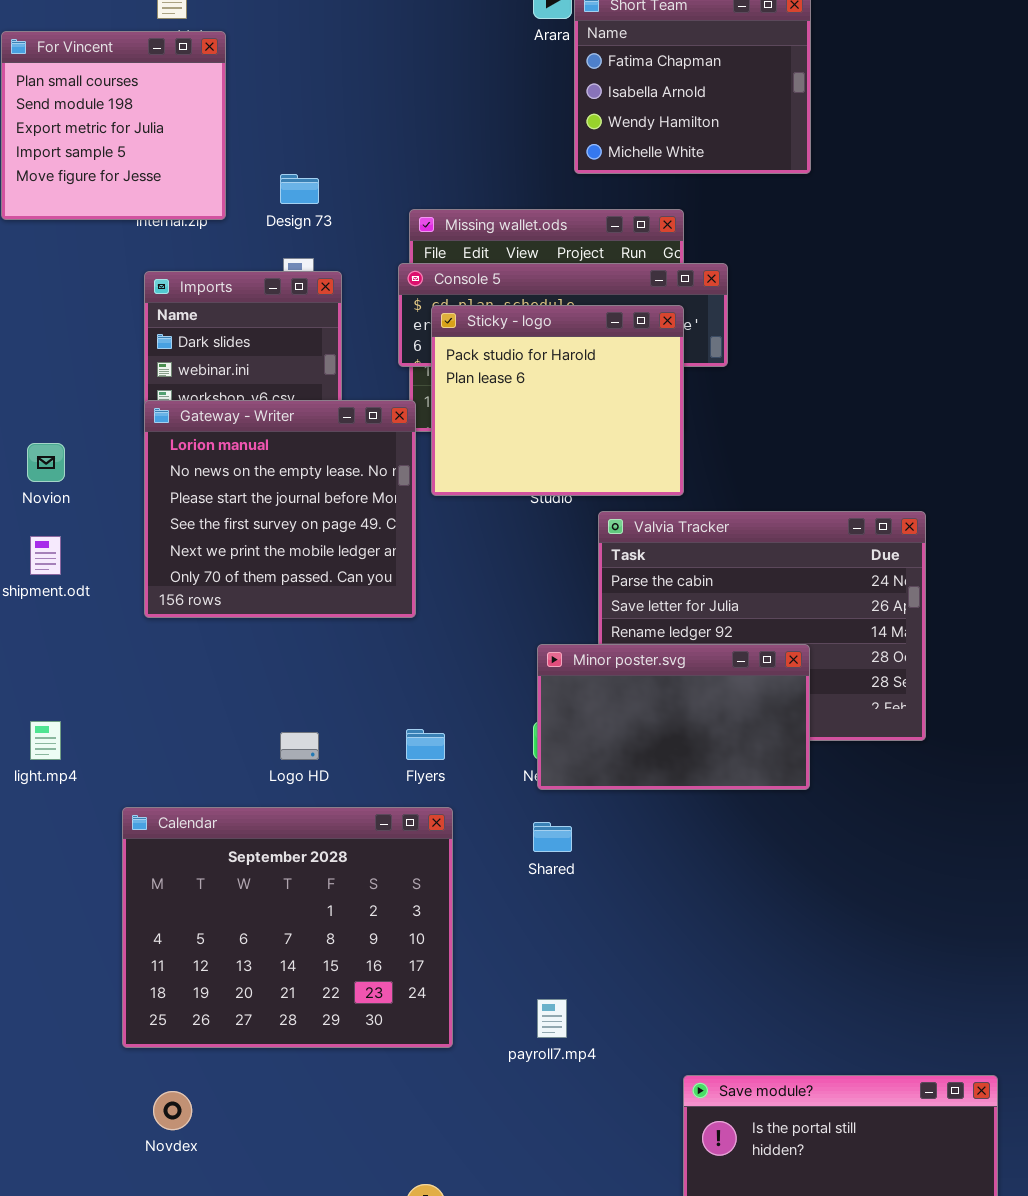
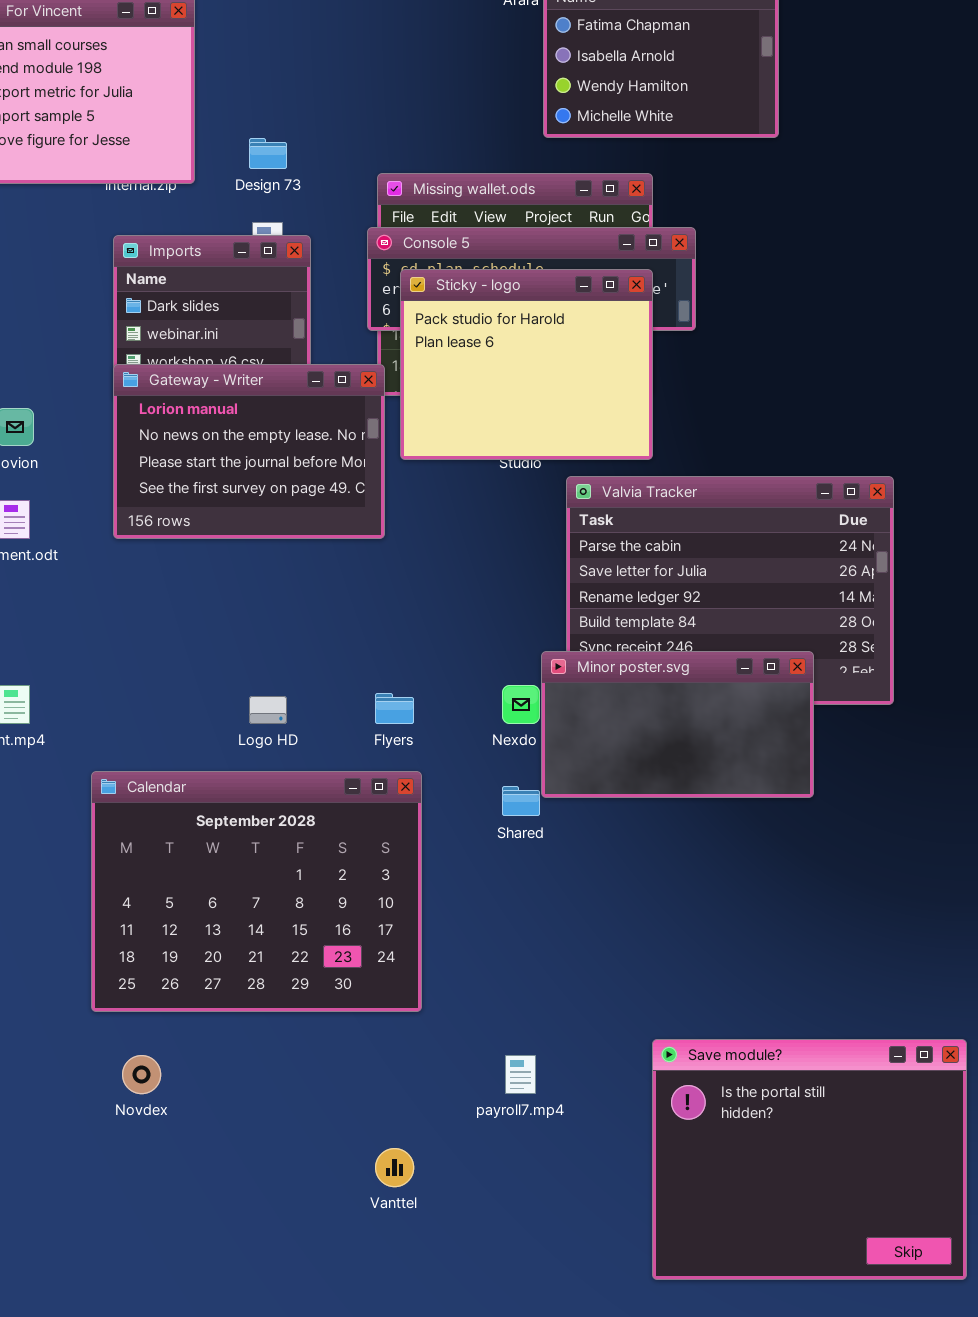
Gateway - Writer: [144,400,416,618] -> [113,364,385,539], resized
Minor poster.svg: [537,644,810,790] -> [541,651,814,798], moved
payroll7.mp4: [537,999,567,1038] -> [505,1055,536,1094], moved

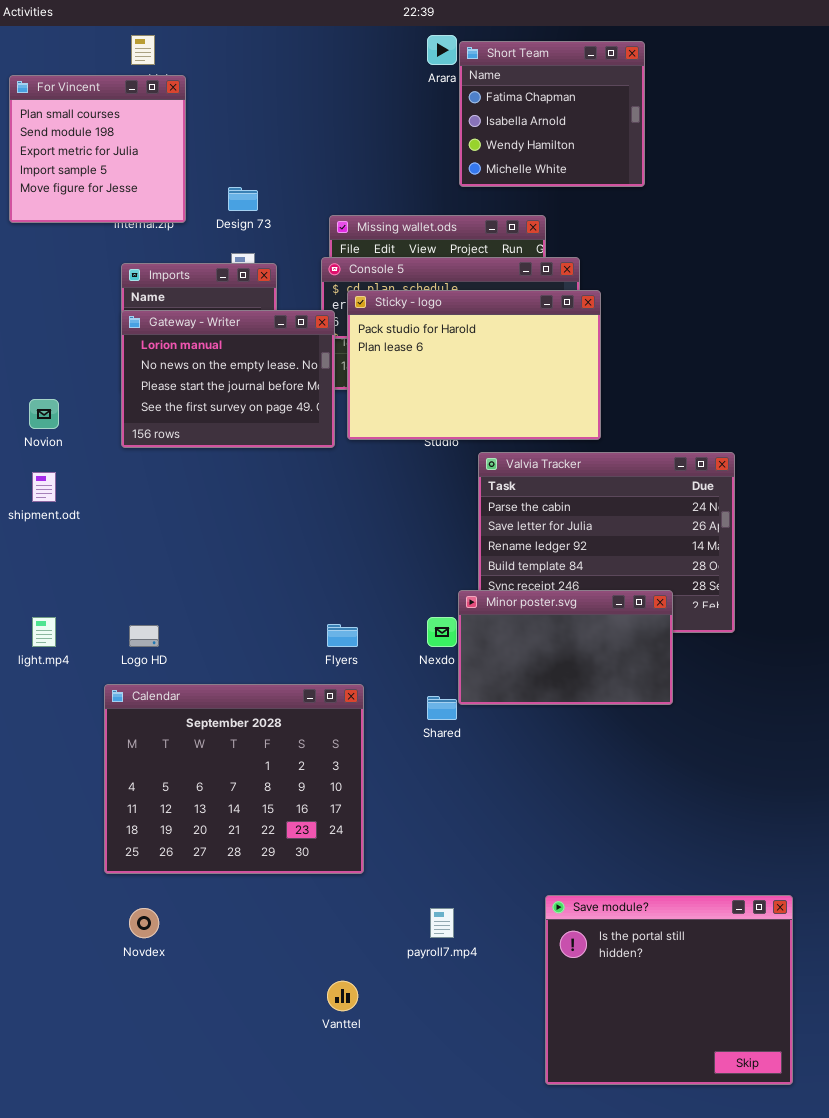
Sticky - logo: [400,269,653,460] -> [347,290,601,440], resized
Gateway - Writer: [113,364,385,539] -> [121,310,335,448], moved
Logo HD: [249,696,287,724] -> [129,625,159,647], moved

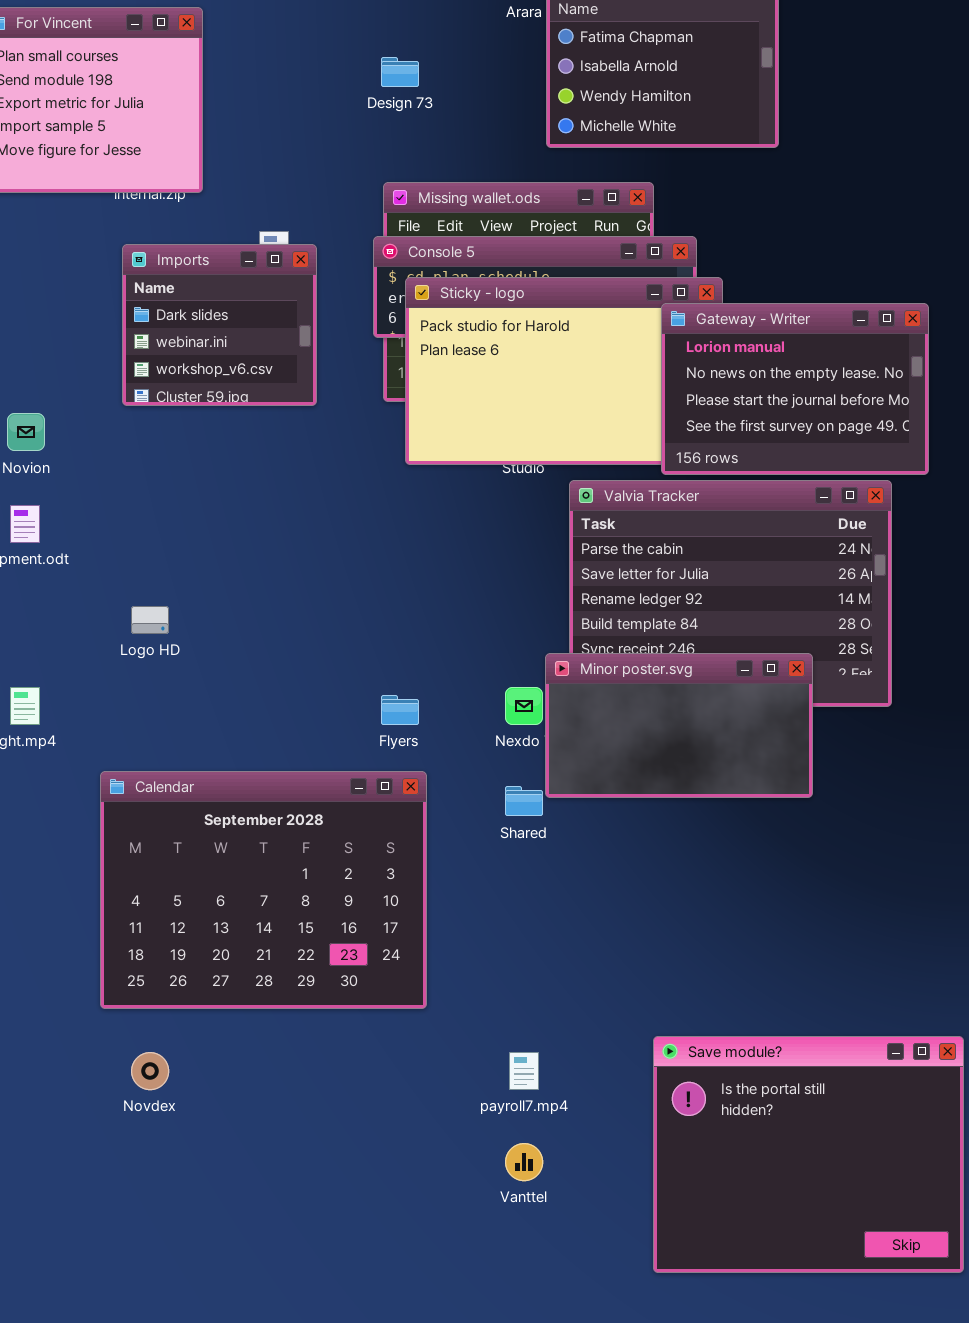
Design 73: [228,187,258,211] -> [381,57,419,87], moved
Gateway - Writer: [121,310,335,448] -> [661,303,929,475], moved
Logo HD: [129,625,159,647] -> [131,606,169,634], moved
Vanttel: [327,981,358,1011] -> [505,1143,543,1181], moved

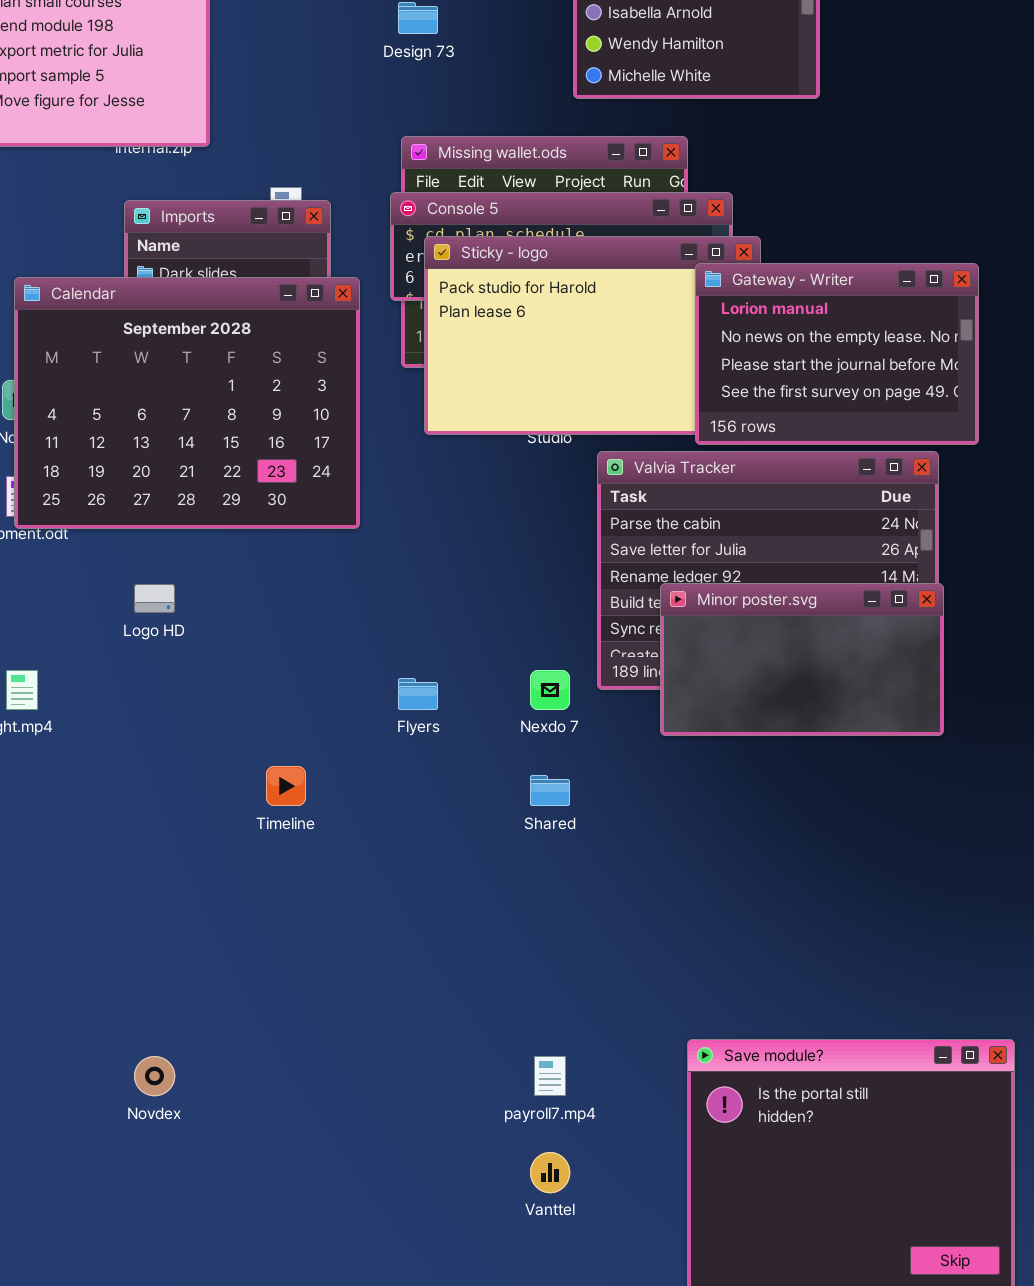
Minor poster.svg: [545,653,813,798] -> [660,583,944,736], moved
Calendar: [100,771,427,1009] -> [14,277,360,529], moved

